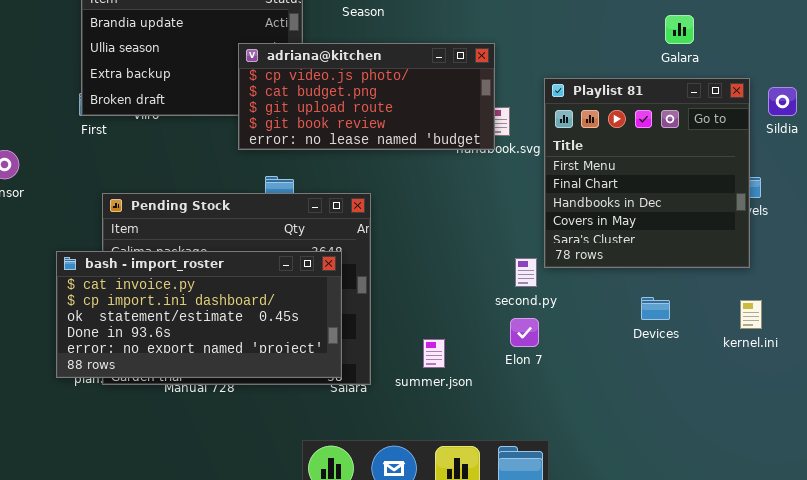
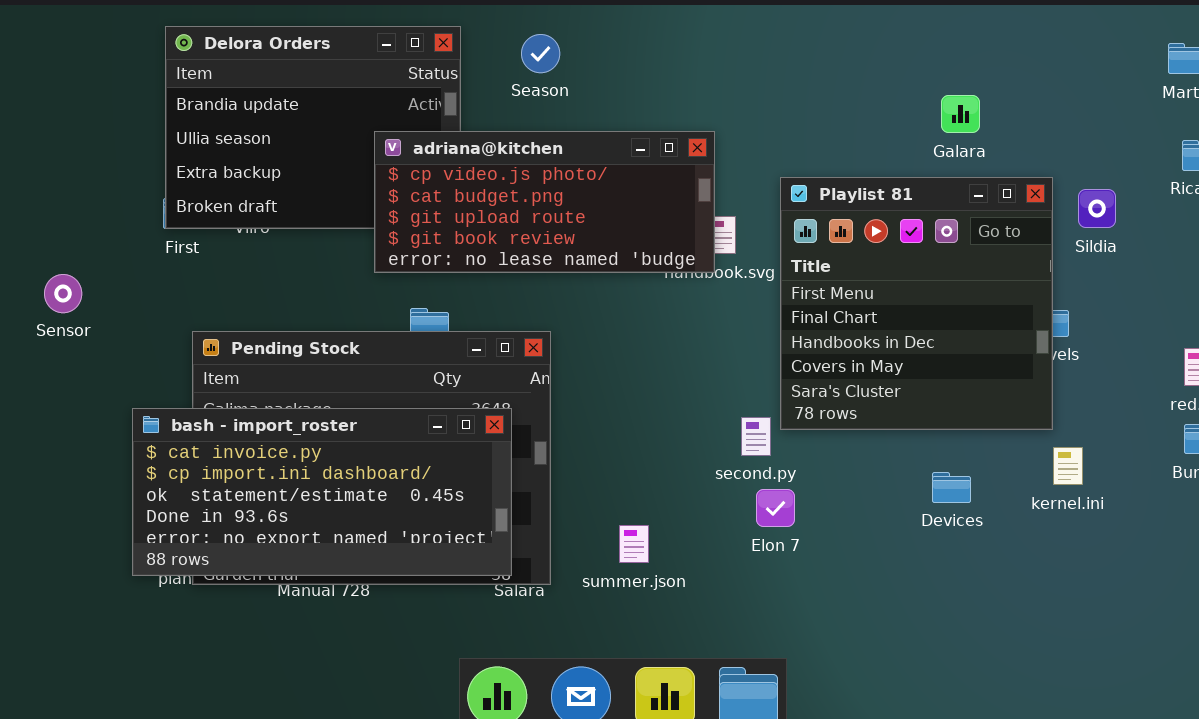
Devices: [641,297,670,320] -> [932,472,971,503], moved
kernel.ini: [740,300,762,329] -> [1053,447,1083,485], moved
Elon 7: [510,318,539,347] -> [756,489,795,527], moved

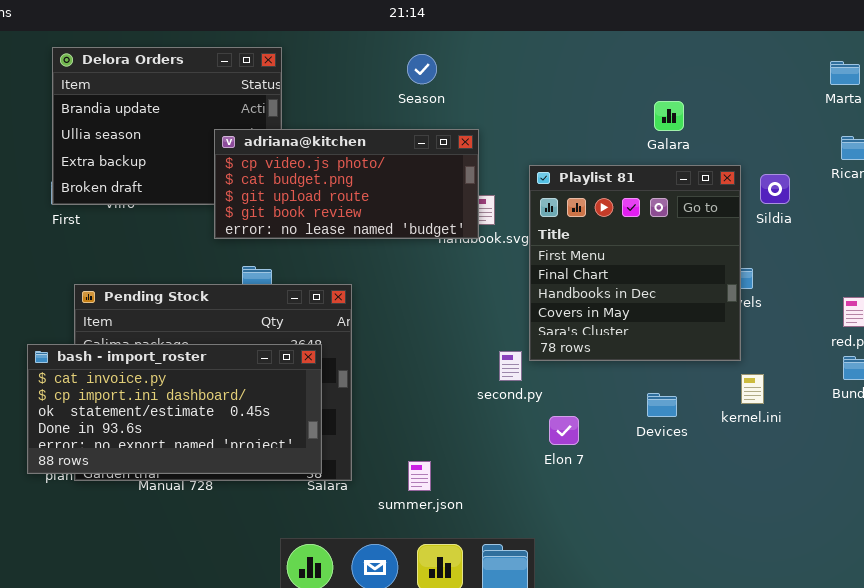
Season: [521,34,560,73] -> [407,54,437,84], moved
Elon 7: [756,489,795,527] -> [549,416,579,445], moved
summer.json: [619,525,649,563] -> [408,461,431,491], moved

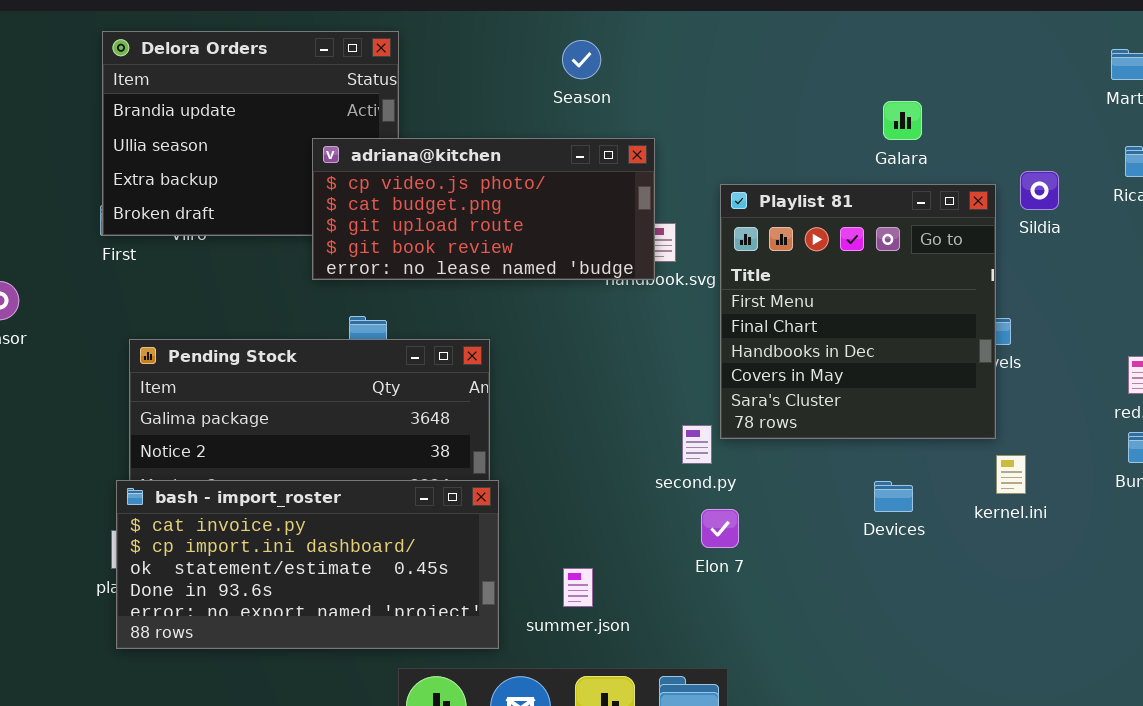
Sildia: [760,174,790,204] -> [1020,171,1059,210], moved
bash - import_roster: [27,344,322,474] -> [116,480,499,649], moved
Elon 7: [549,416,579,445] -> [701,509,739,548], moved

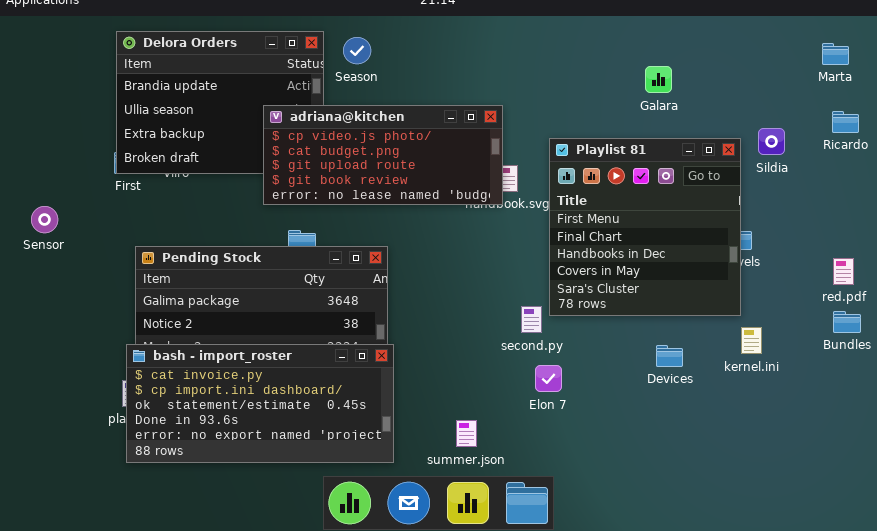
Season: [562,40,601,79] -> [343,37,371,64], moved
Galara: [883,101,922,140] -> [645,66,672,93], moved
summer.json: [563,568,593,607] -> [456,420,477,447], moved

